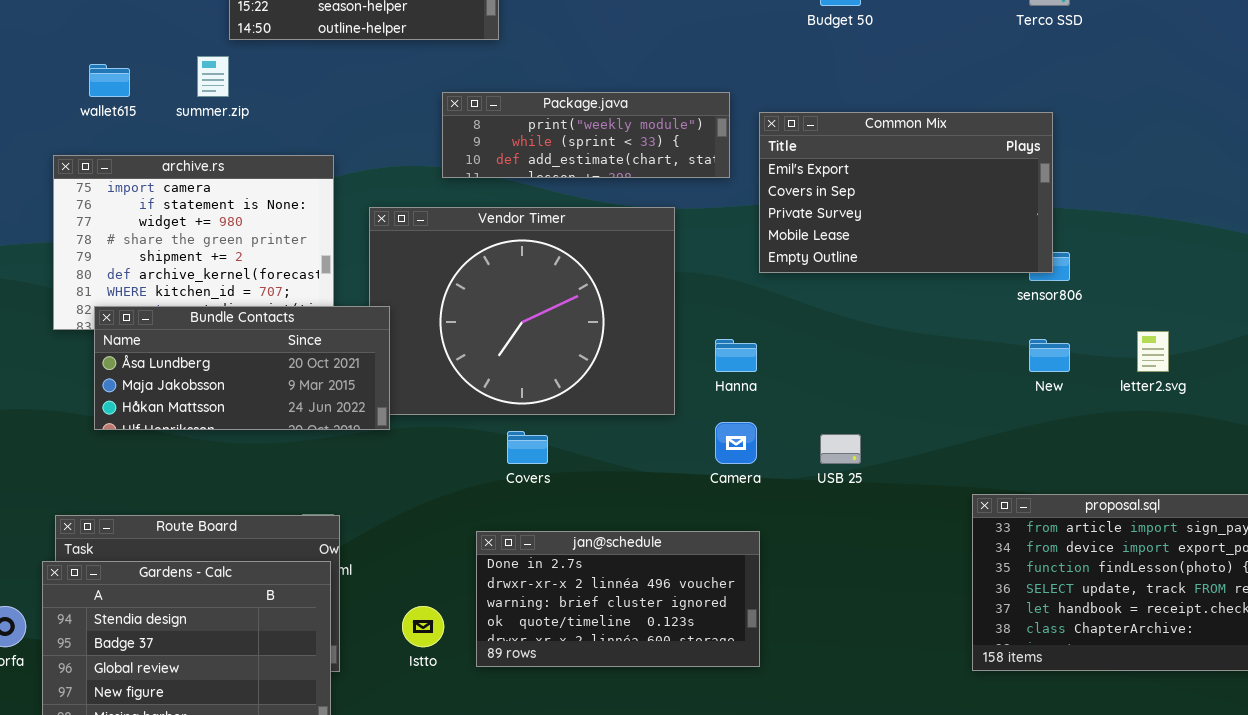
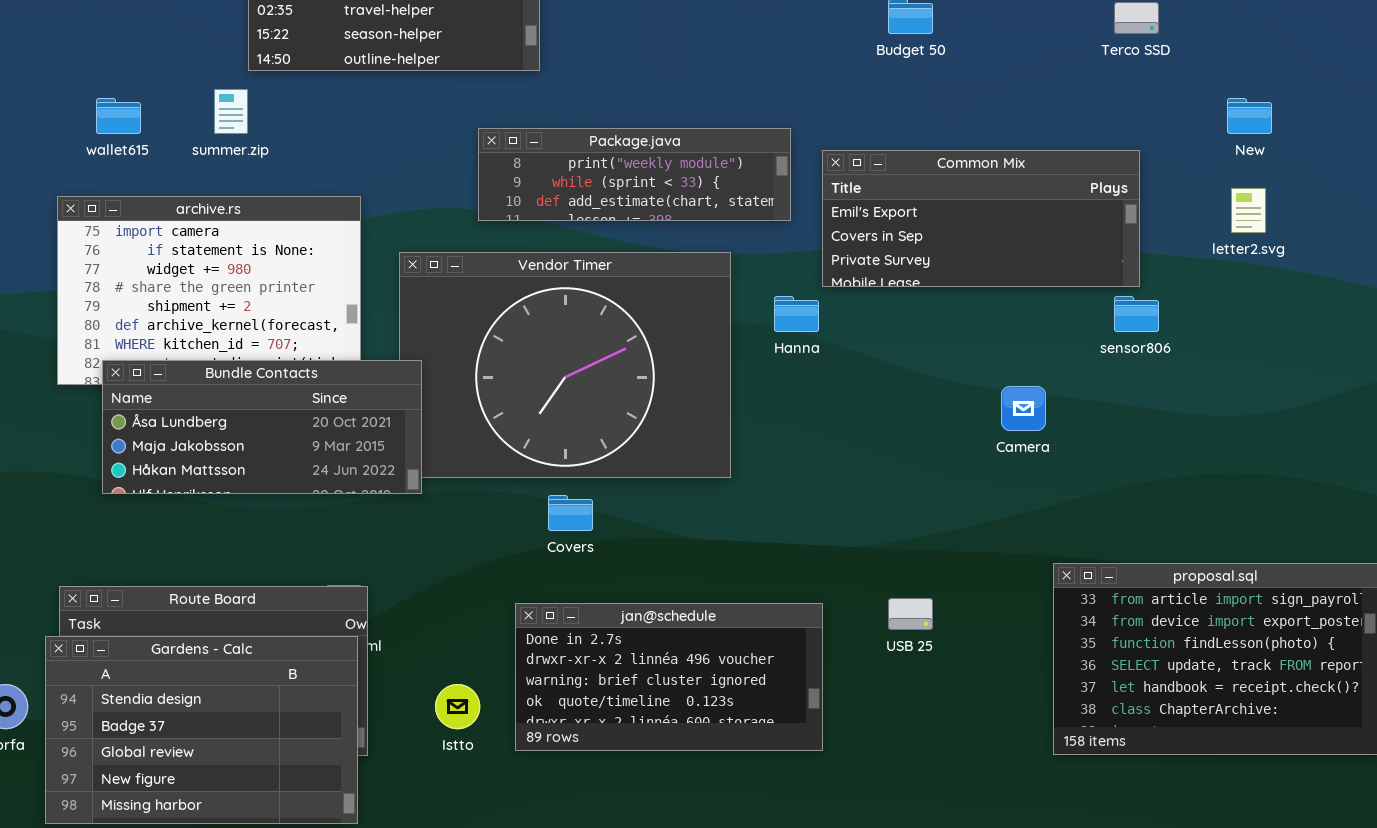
Common Mix: [759,112,1053,273] -> [822,150,1140,287], resized
letter2.svg: [1137,331,1169,372] -> [1231,188,1266,233], moved
Hanna: [715,339,757,372] -> [774,296,819,332], moved
New: [1029,339,1070,372] -> [1227,98,1272,134], moved
Camera: [715,422,757,464] -> [1001,386,1046,431], moved
USB 25: [820,434,861,464] -> [888,598,933,630], moved

